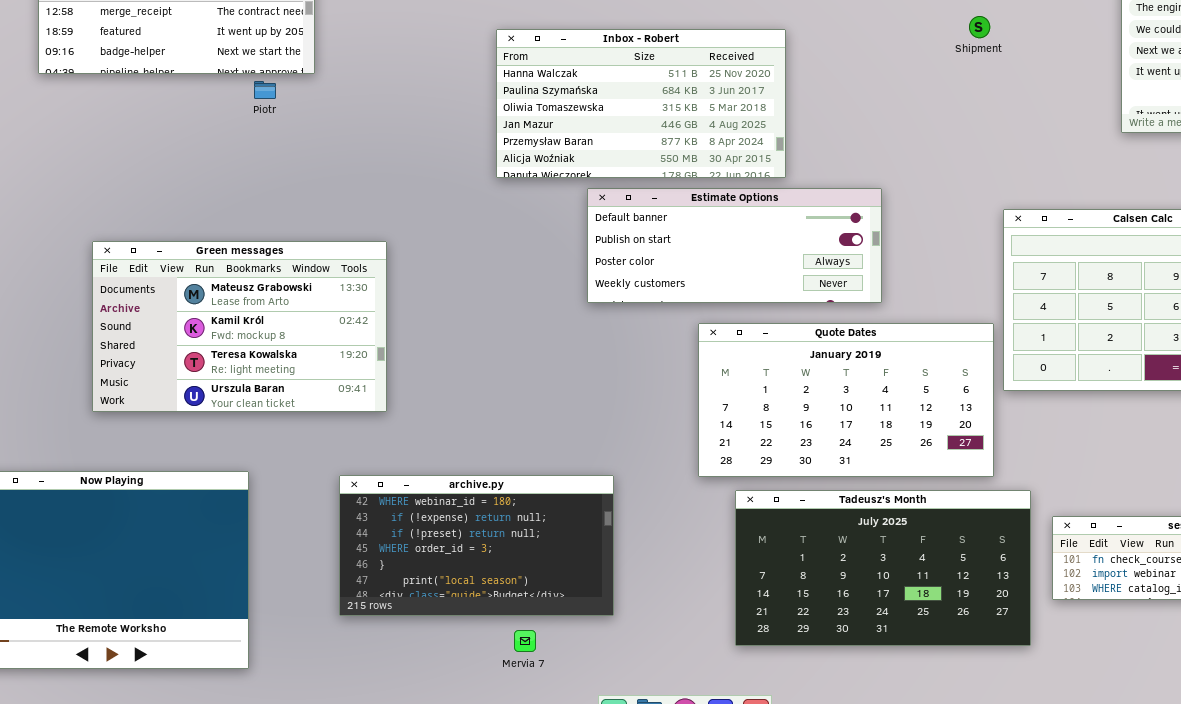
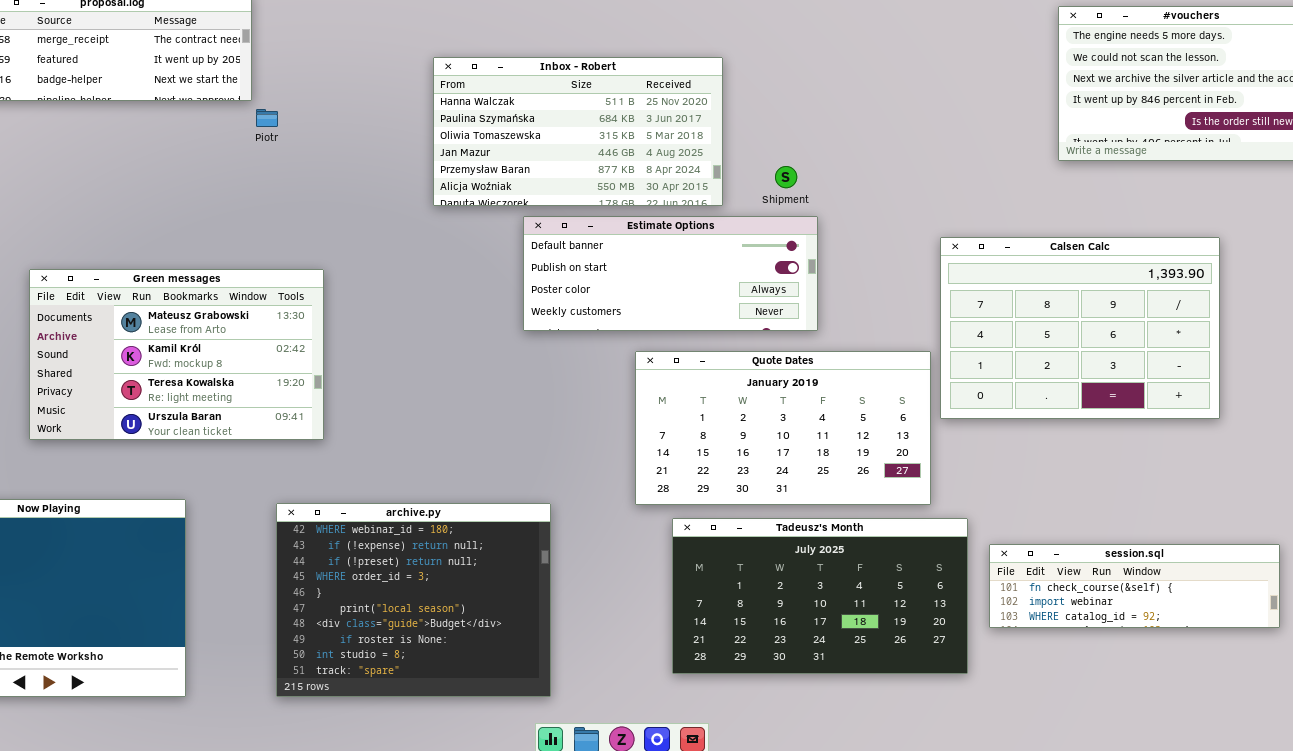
Shipment: [969,16,990,38] -> [775,166,797,188], moved
Piotr: [254,81,276,99] -> [256,109,278,127], moved
archive.py: [339,475,614,616] -> [276,503,551,697], resized

